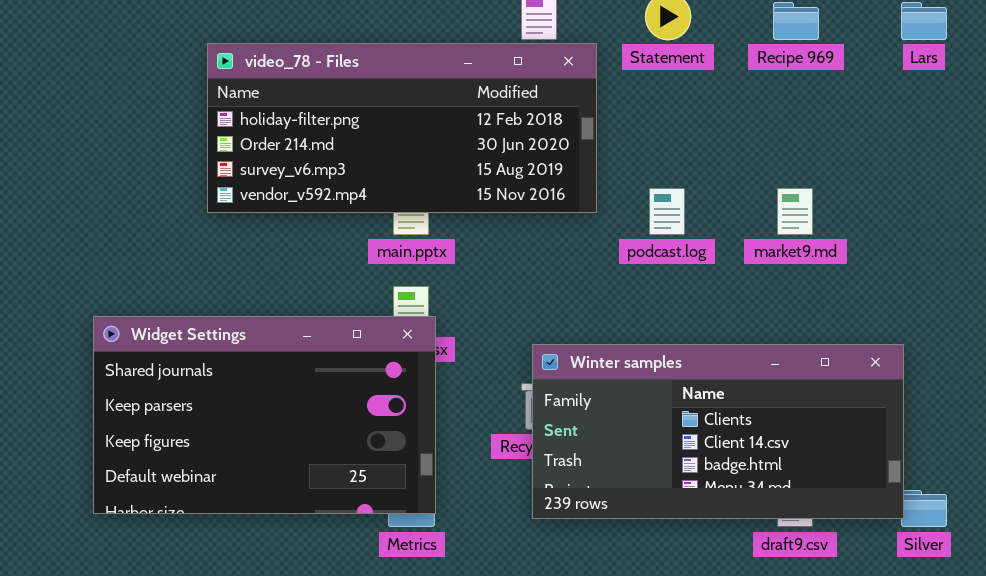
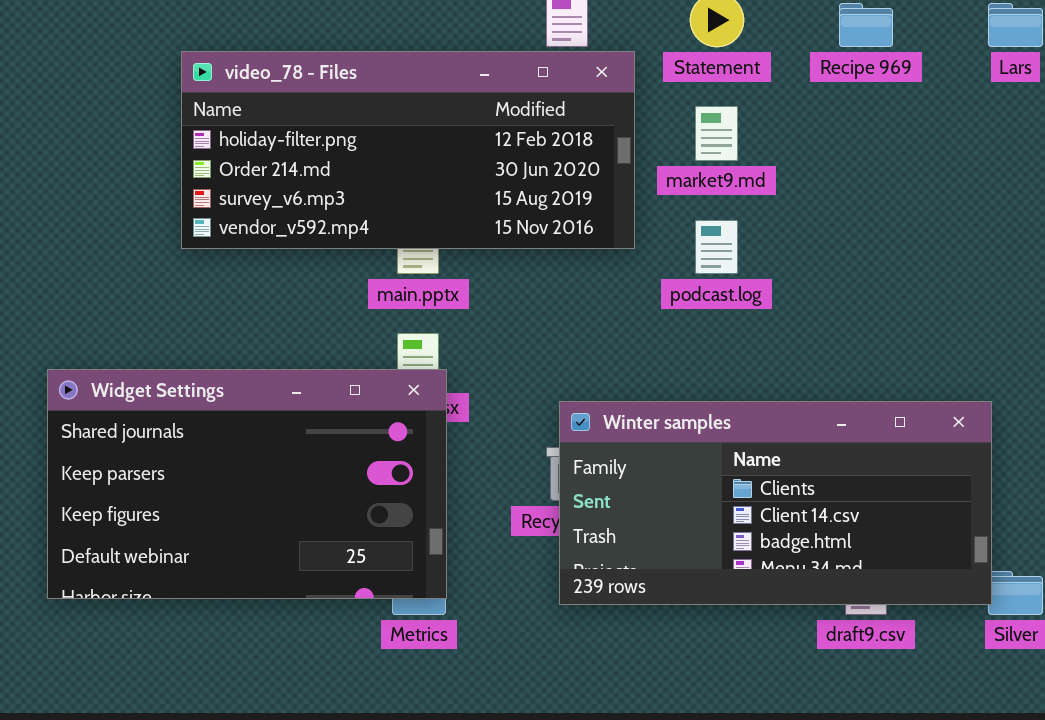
market9.md: [777,188,813,235] -> [695,106,738,161], moved

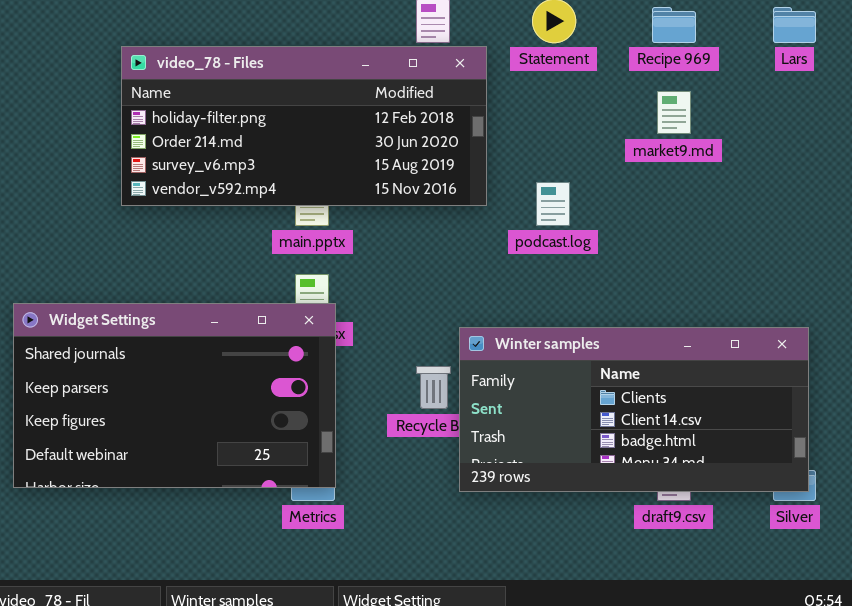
market9.md: [695,106,738,161] -> [657,91,691,134], moved
Winter samples: [559,401,992,605] -> [459,327,809,492], moved

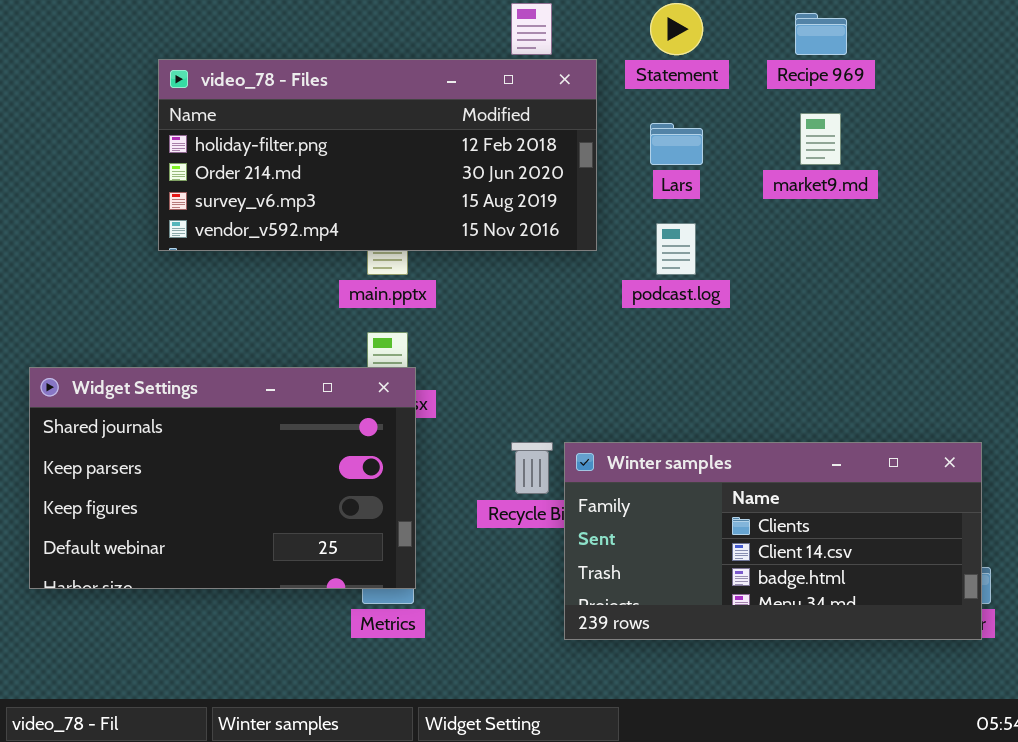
Lars: [773,7,816,43] -> [650,123,703,165], moved
Winter samples: [459,327,809,492] -> [564,442,982,640], moved

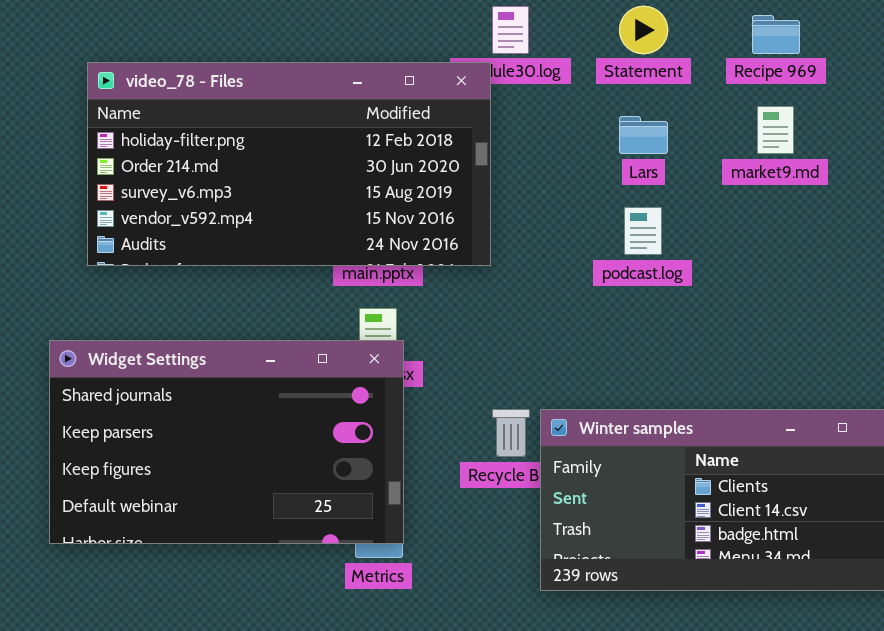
video_78 - Files: [158,59,597,251] -> [87,62,491,266], moved, resized

